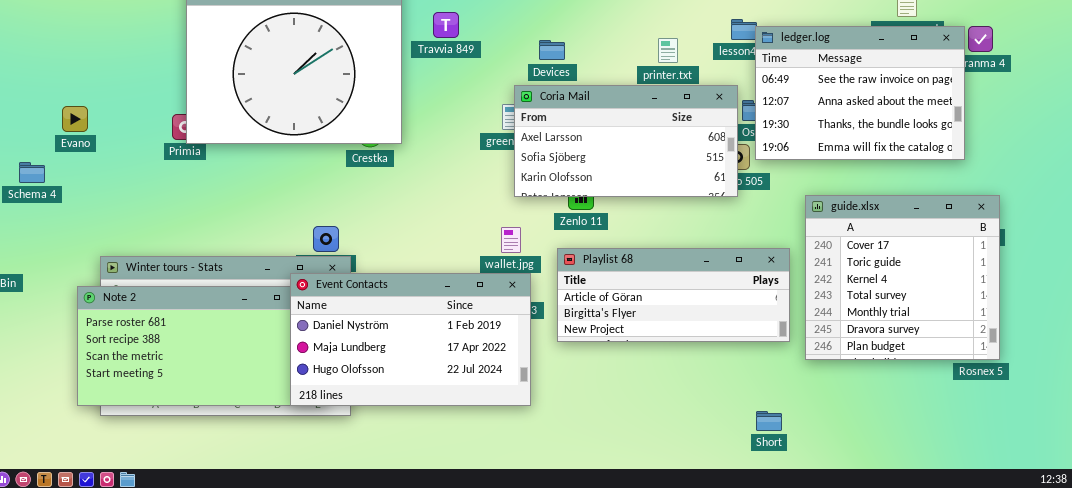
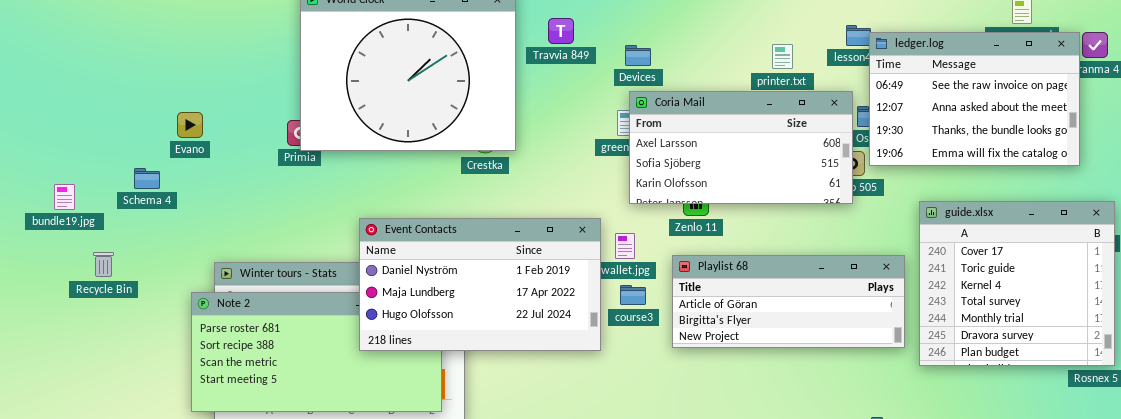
Devices: [539,40,565,60] -> [625,45,651,66], moved
Event Contacts: [290,273,531,406] -> [359,218,601,351], moved

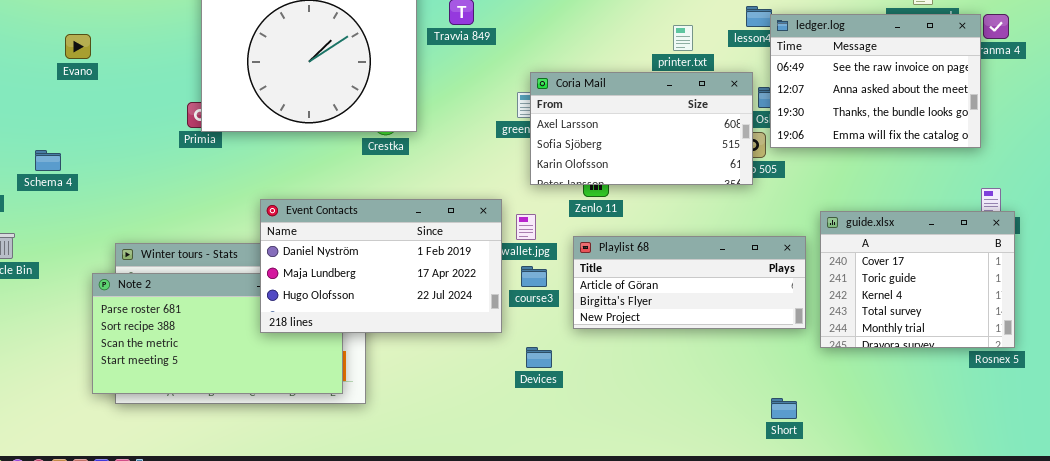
Devices: [625,45,651,66] -> [526,347,552,368], moved
Evano: [177,112,203,138] -> [65,34,91,59], moved
guide.xlsx: [919,201,1115,366] -> [820,211,1015,348], resized

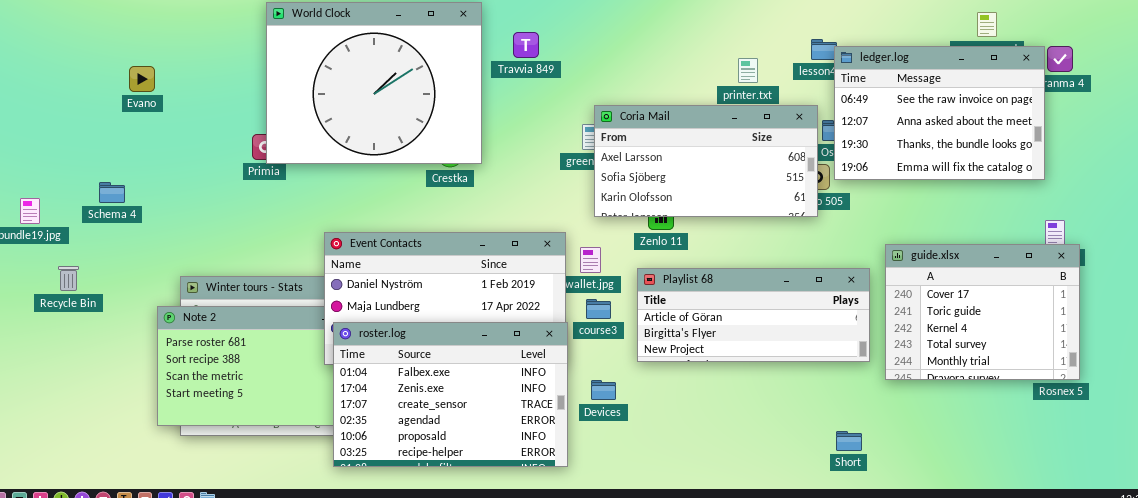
roster.log: none -> [333,322,568,467], opened

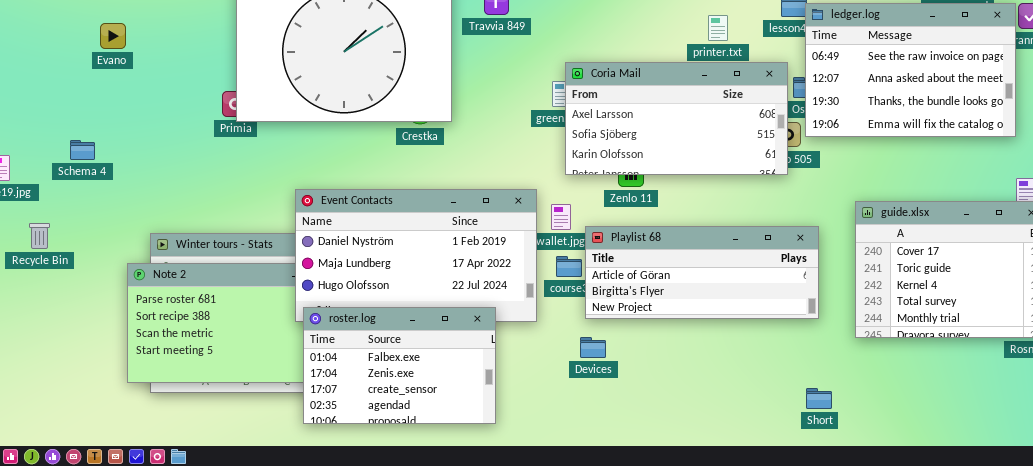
Playlist 68: [637,268,870,362] -> [585,226,819,319], moved
roster.log: [333,322,568,467] -> [303,307,496,424], resized
Devices: [591,380,616,400] -> [580,337,606,358], moved

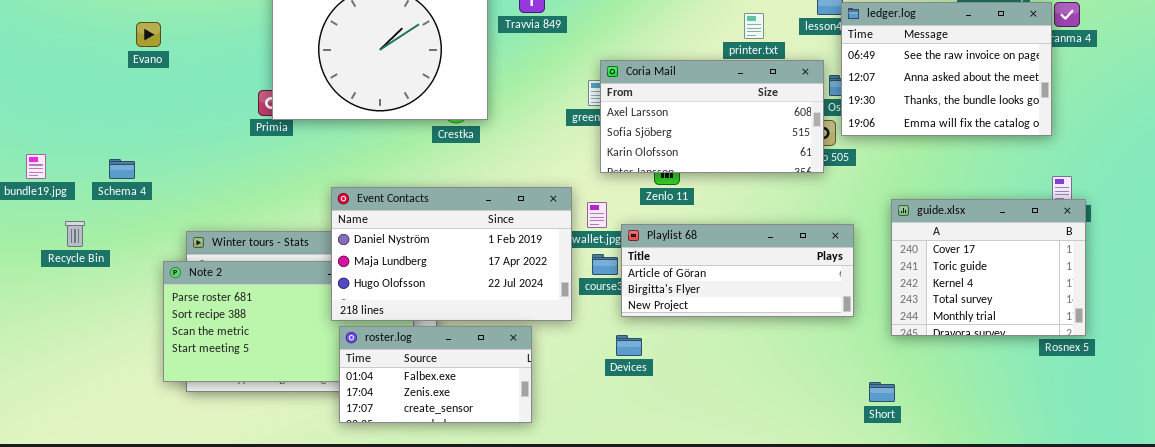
Schema 4: [70,140,95,160] -> [109,159,135,179], moved
roster.log: [303,307,496,424] -> [339,326,532,423], resized
Short: [806,388,832,409] -> [869,382,895,402], moved

